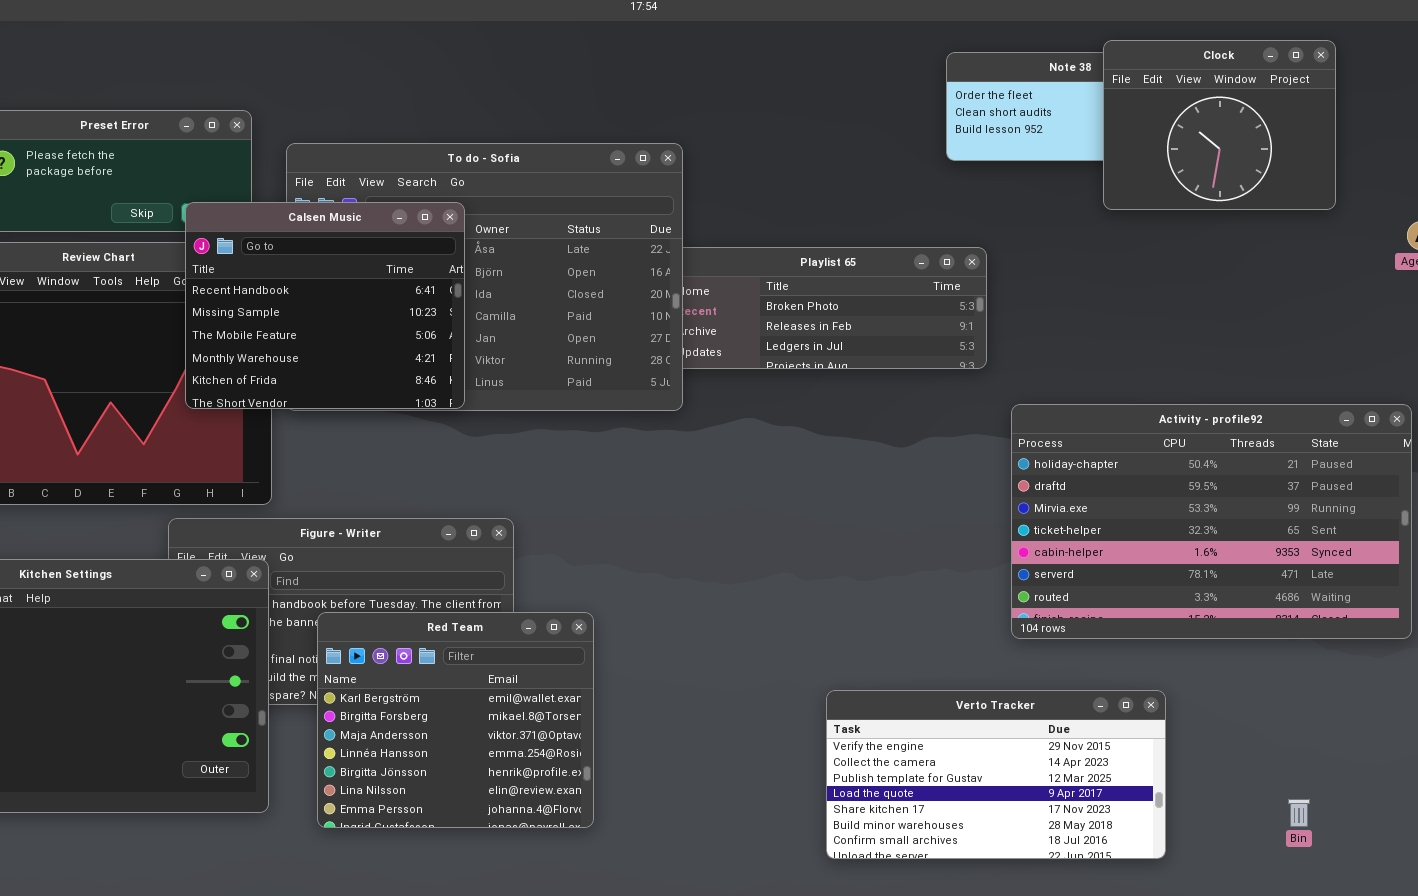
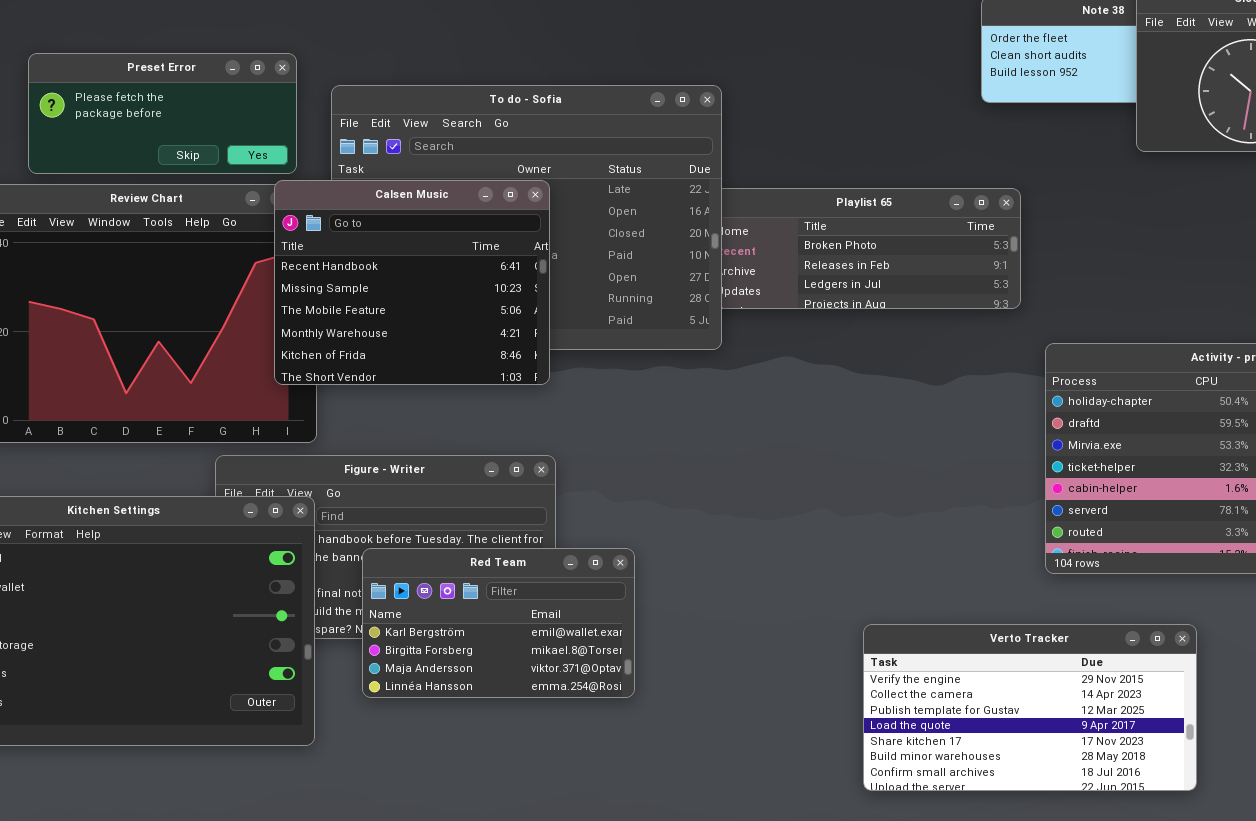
Calsen Music: [185,202,465,409] -> [274,180,550,385], moved
Red Team: [317,612,594,828] -> [362,548,635,698], resized

